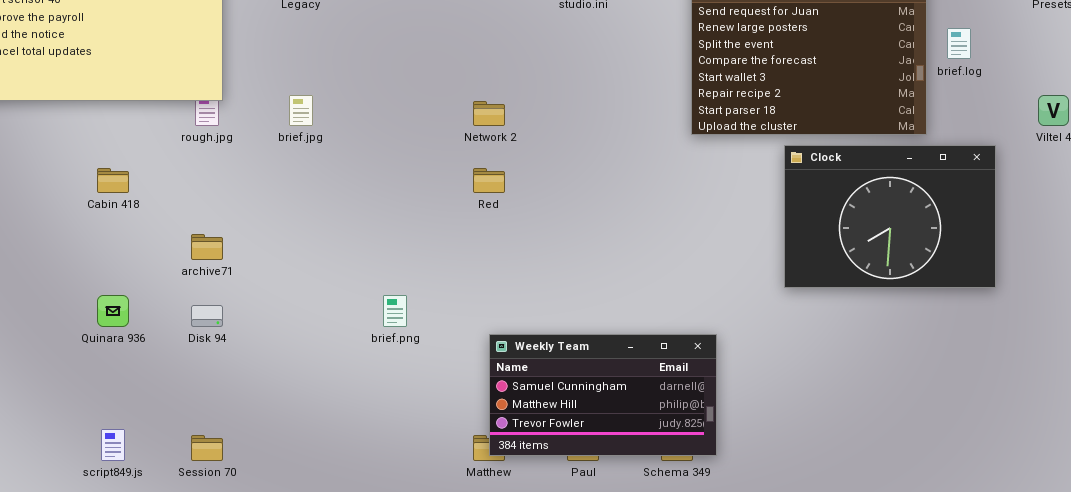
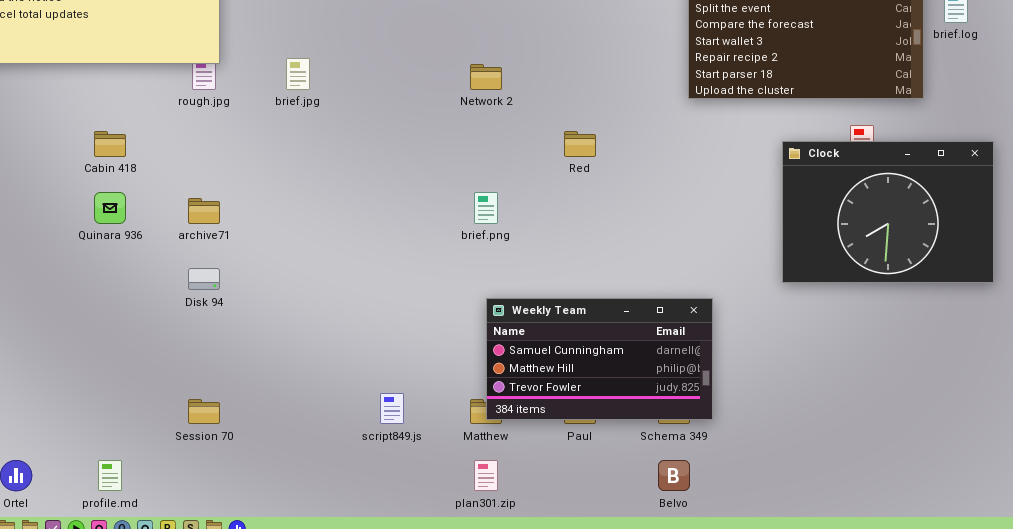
Clock: [784,145,996,288] -> [782,141,994,283], moved
Red: [473,168,505,193] -> [564,131,596,157], moved
Quinara 936: [97,295,129,327] -> [94,192,126,224], moved
brief.png: [383,295,407,327] -> [474,192,498,224], moved
script849.js: [101,429,125,461] -> [380,393,404,424], moved

